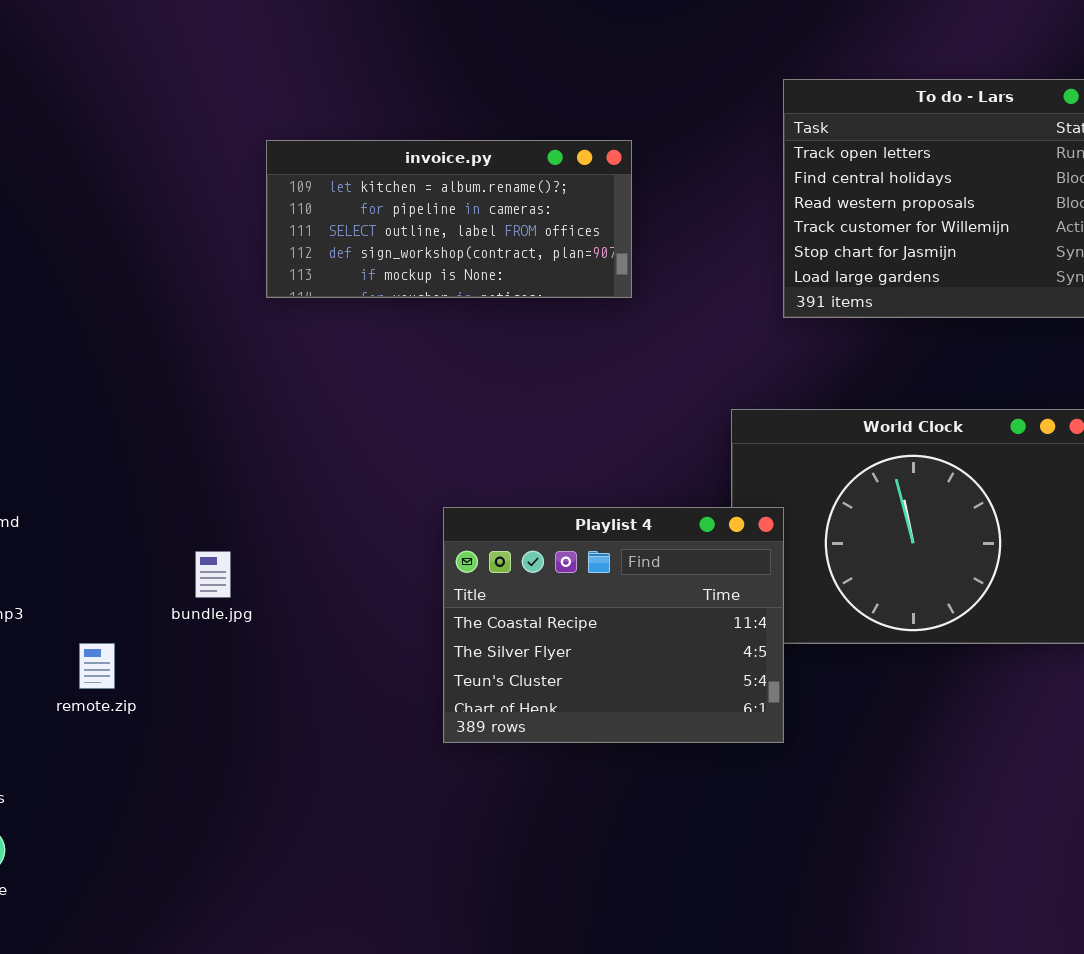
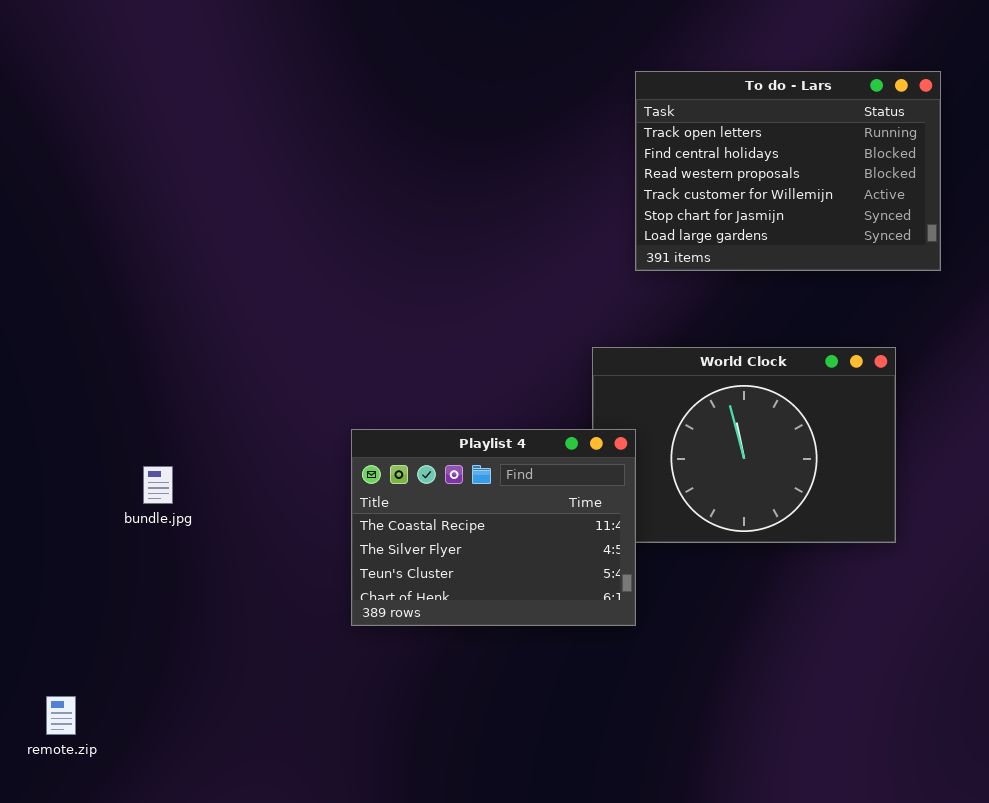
invoice.py: [266,140,632,298] -> none, closed
remote.zip: [79,643,115,689] -> [46,696,76,735], moved

